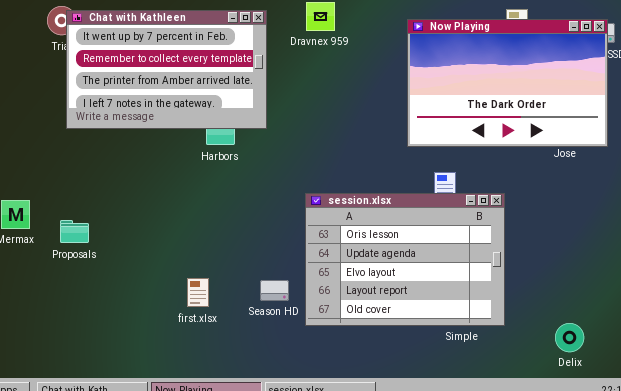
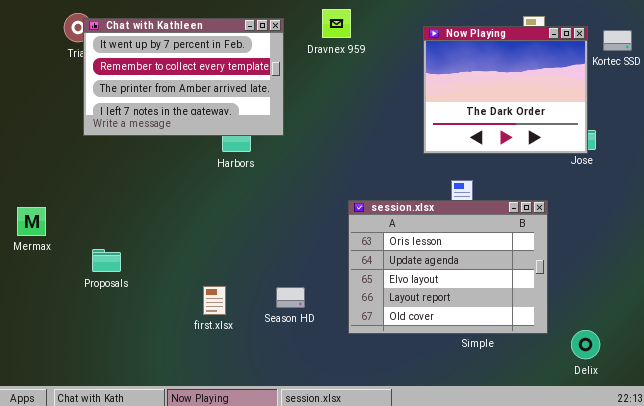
Now Playing: [407,19,608,147] -> [423,26,588,154], resized
session.xlsx: [305,193,505,326] -> [348,200,548,334], moved
Proposals: [60,220,89,243] -> [92,249,121,272], moved

